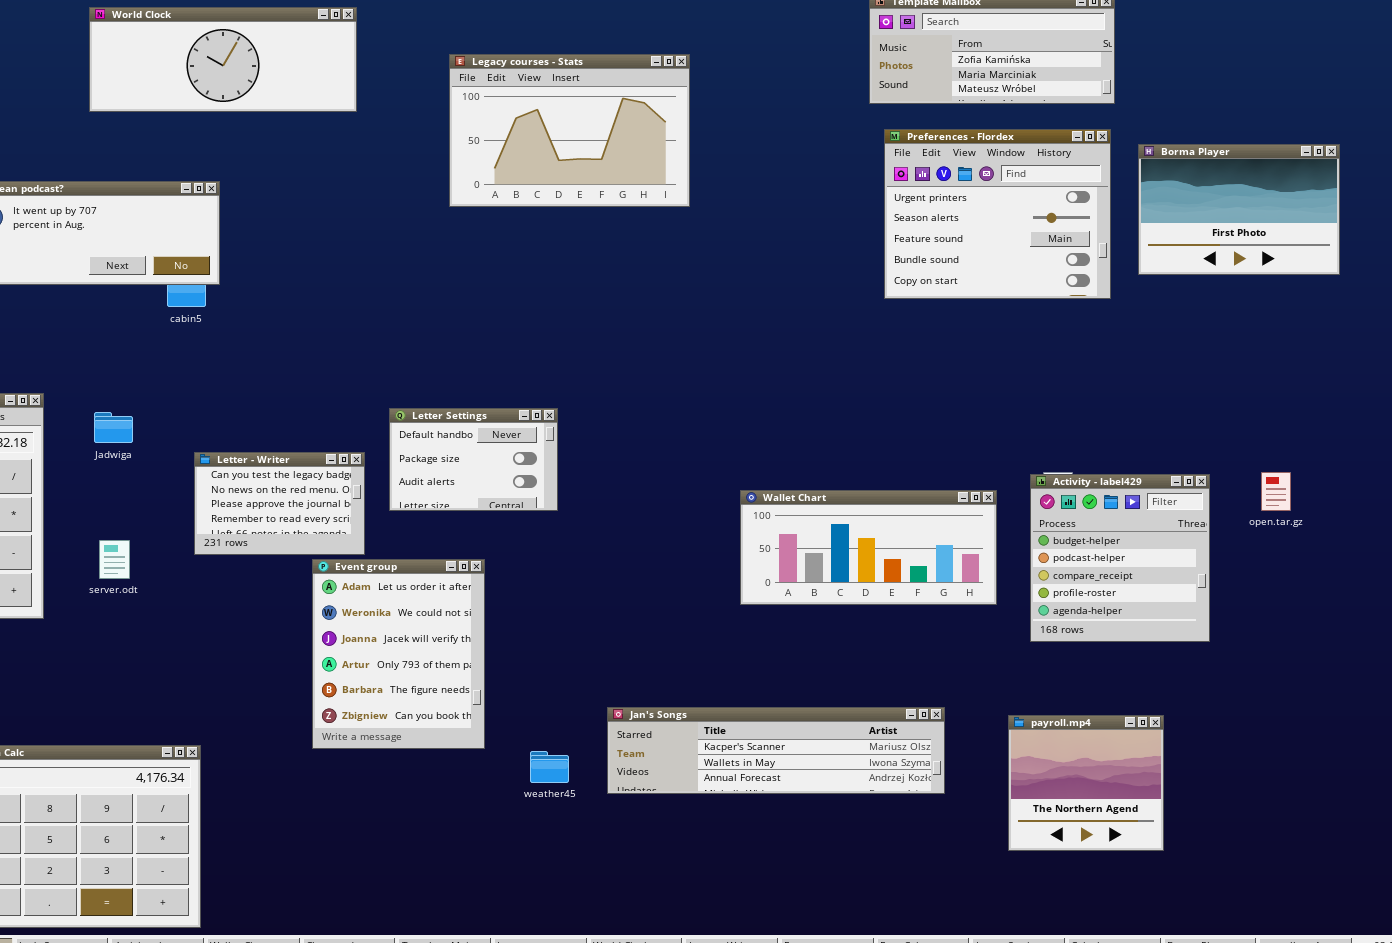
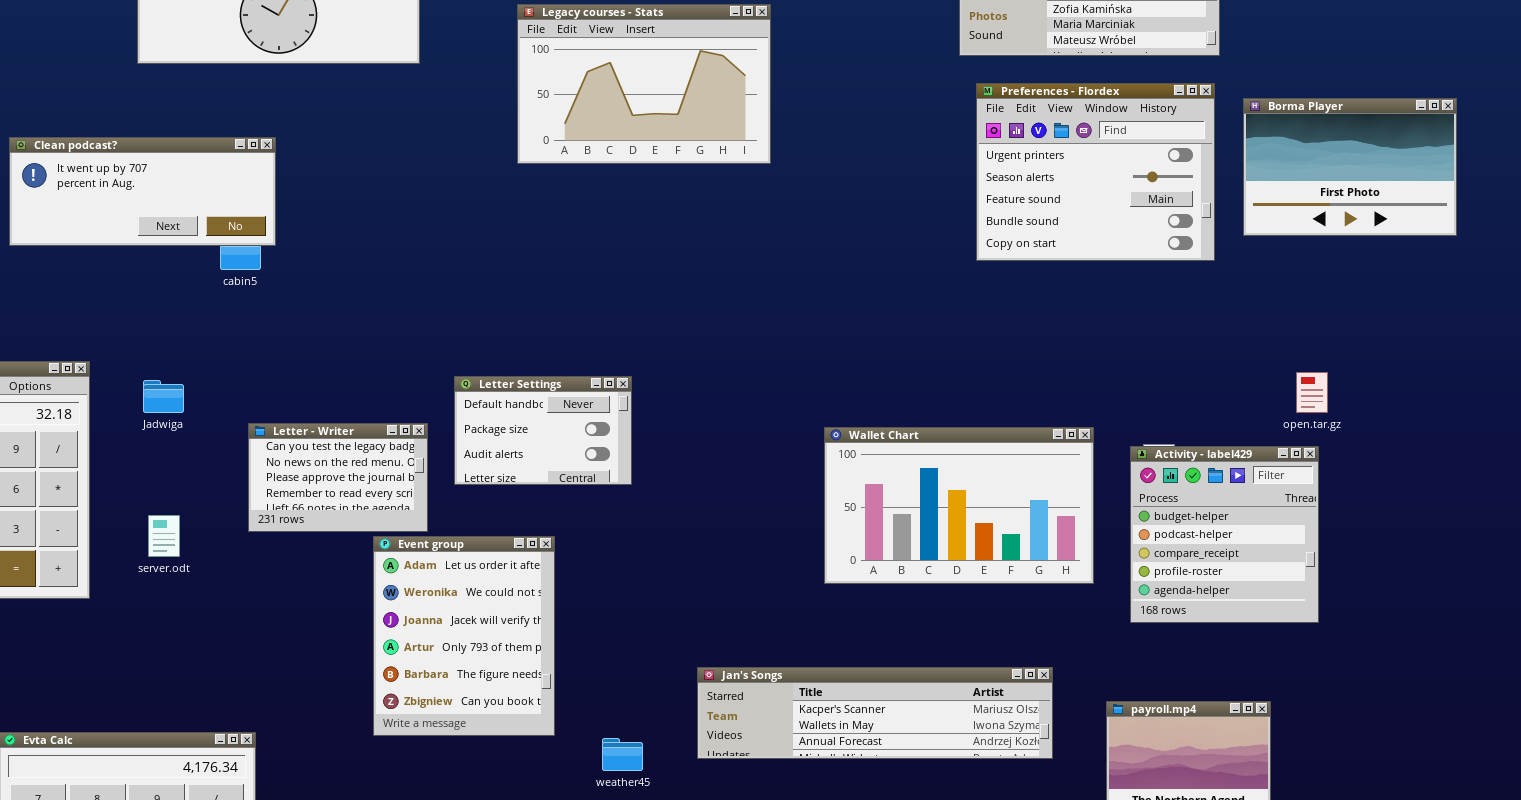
open.tar.gz: [1261,472,1291,511] -> [1296,372,1328,413], moved
Wallet Chart: [740,490,997,605] -> [824,427,1094,584], resized
Jan's Songs: [607,707,945,794] -> [697,667,1053,759], moved

